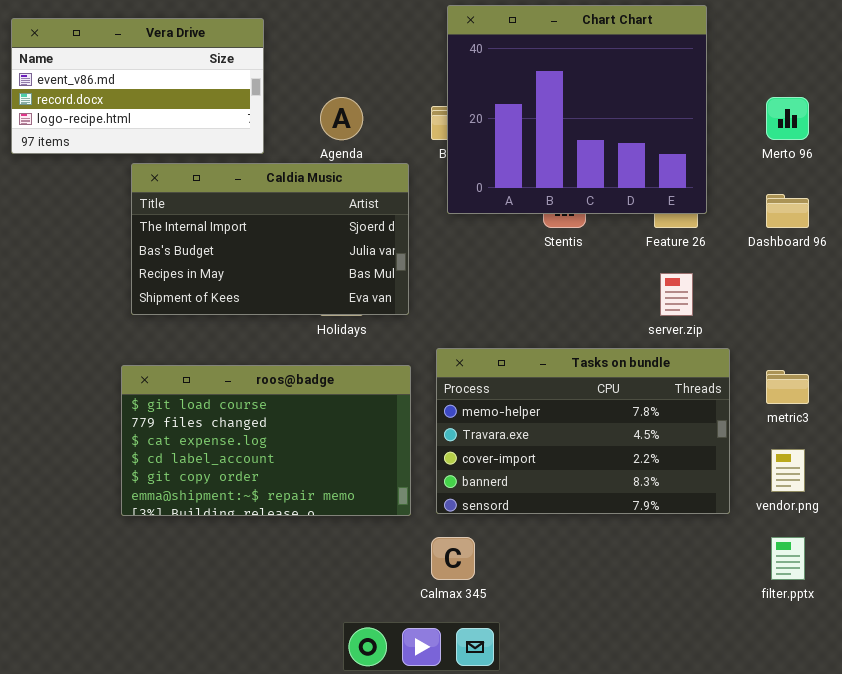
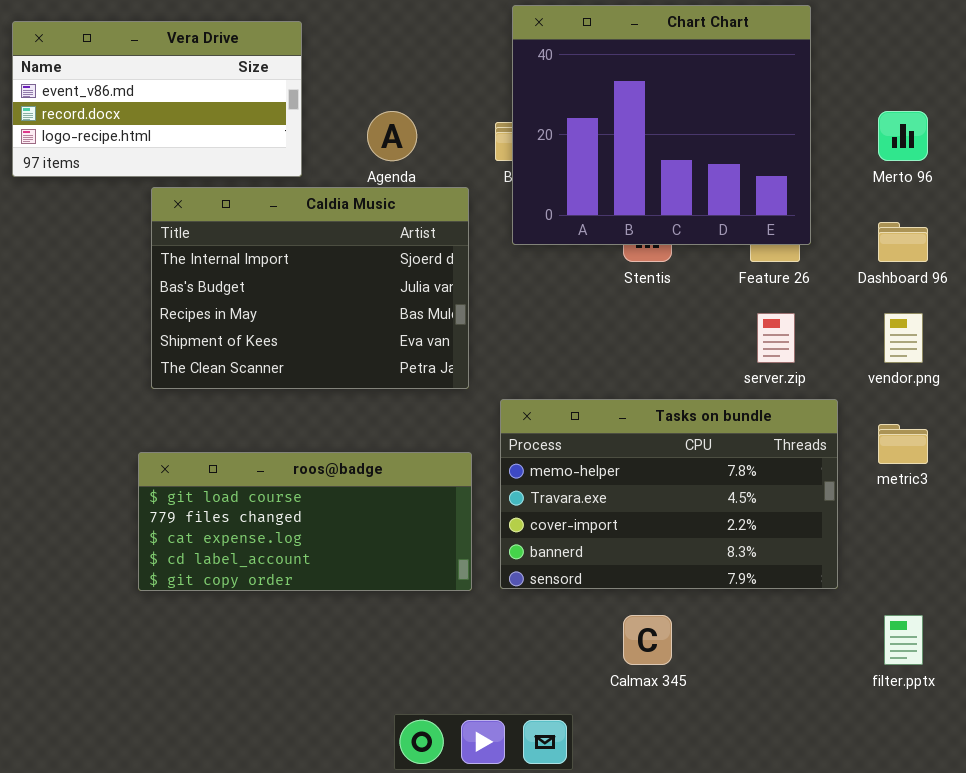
Caldia Music: [131,163,409,315] -> [151,187,469,389], resized
roos@badge: [121,365,411,516] -> [138,452,472,591], resized
vendor.png: [771,449,805,492] -> [884,313,923,363], moved
Calmax 345: [431,537,475,580] -> [623,615,672,665], moved

